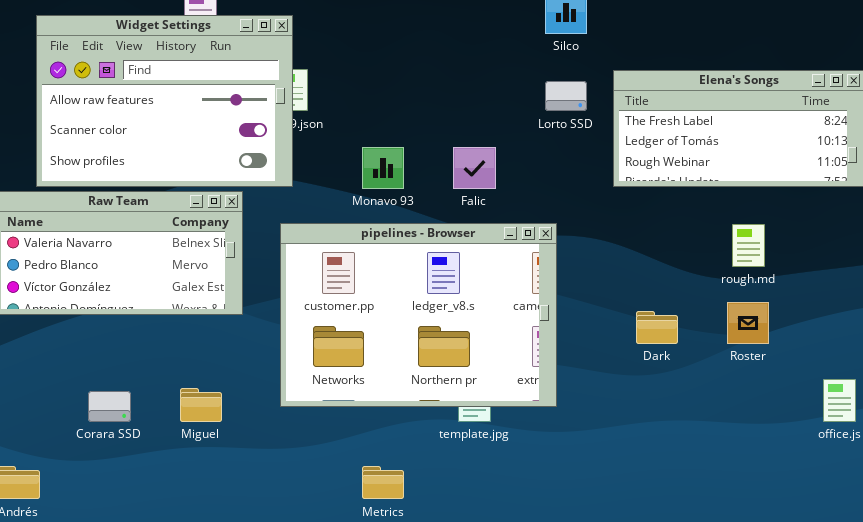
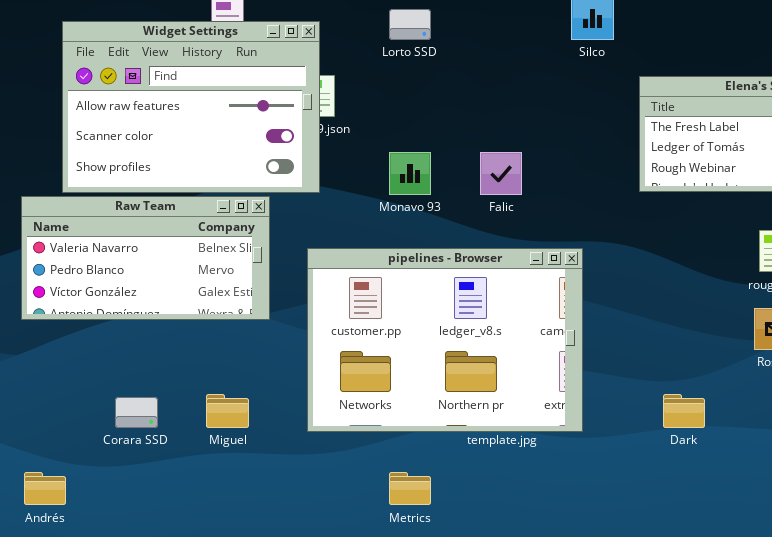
Lorto SSD: [545,81,587,111] -> [389,9,431,40], moved
pipelines - Browser: [280,223,557,407] -> [307,248,583,432], moved
Dark: [636,311,678,344] -> [663,394,705,428], moved

